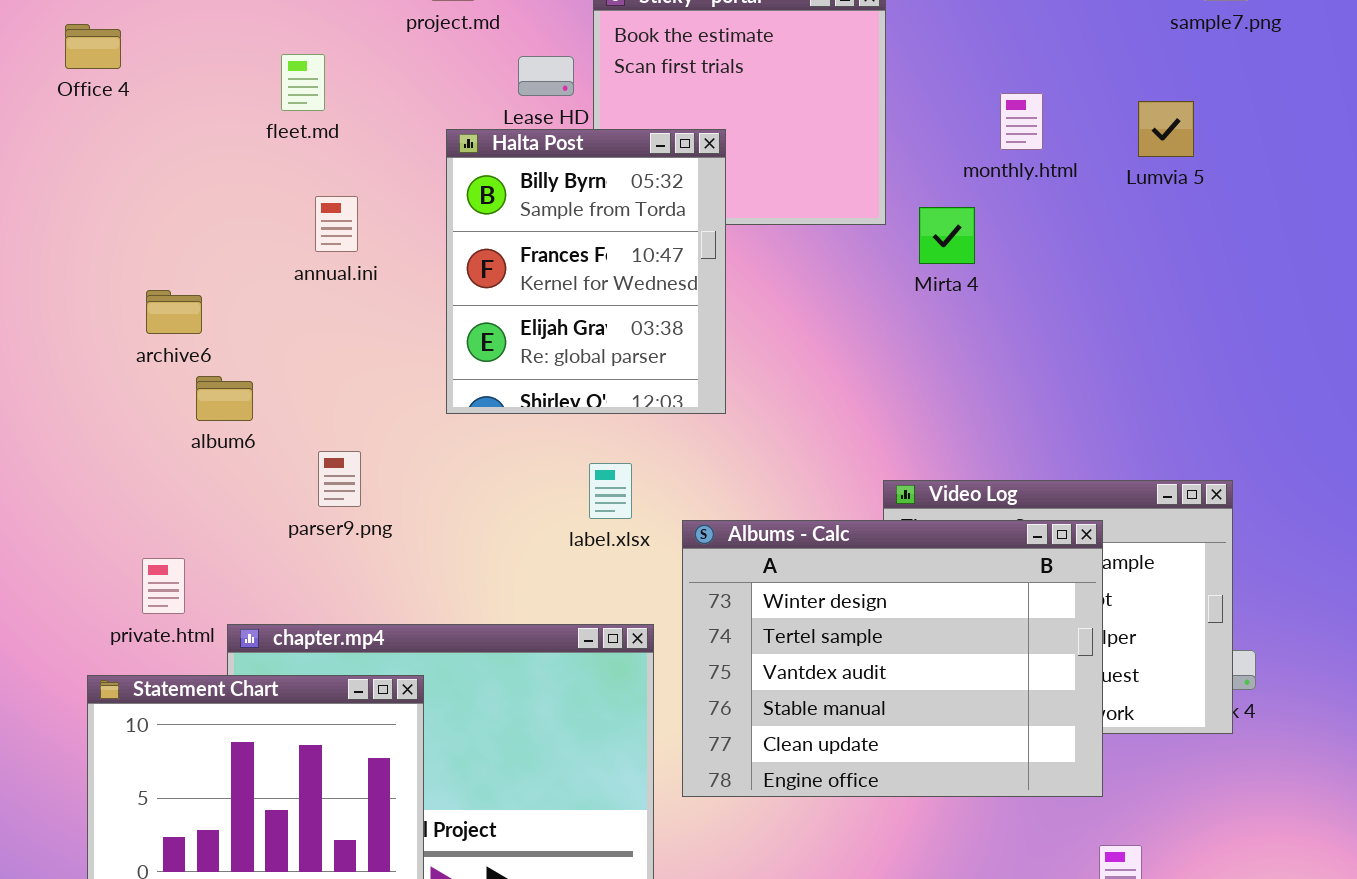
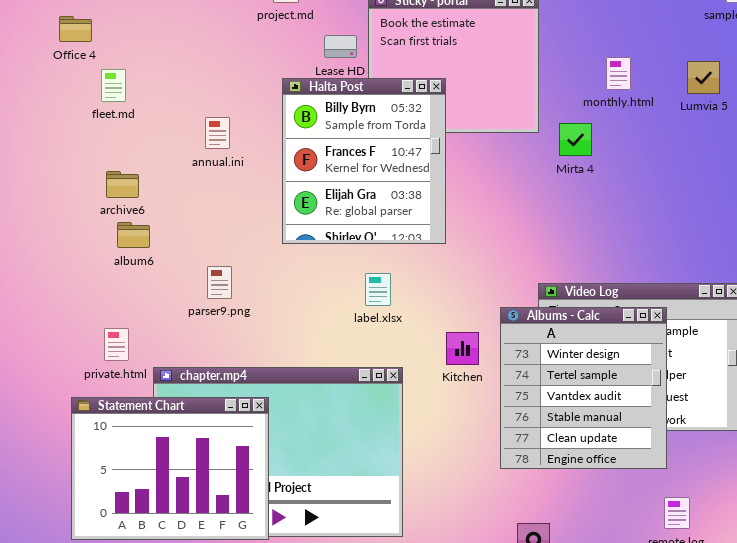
fleet.md: [281,54,325,111] -> [101,69,126,102], moved
album6: [196,376,253,421] -> [117,222,150,248], moved
Albums - Calc: [682,520,1103,797] -> [500,307,667,469], resized

